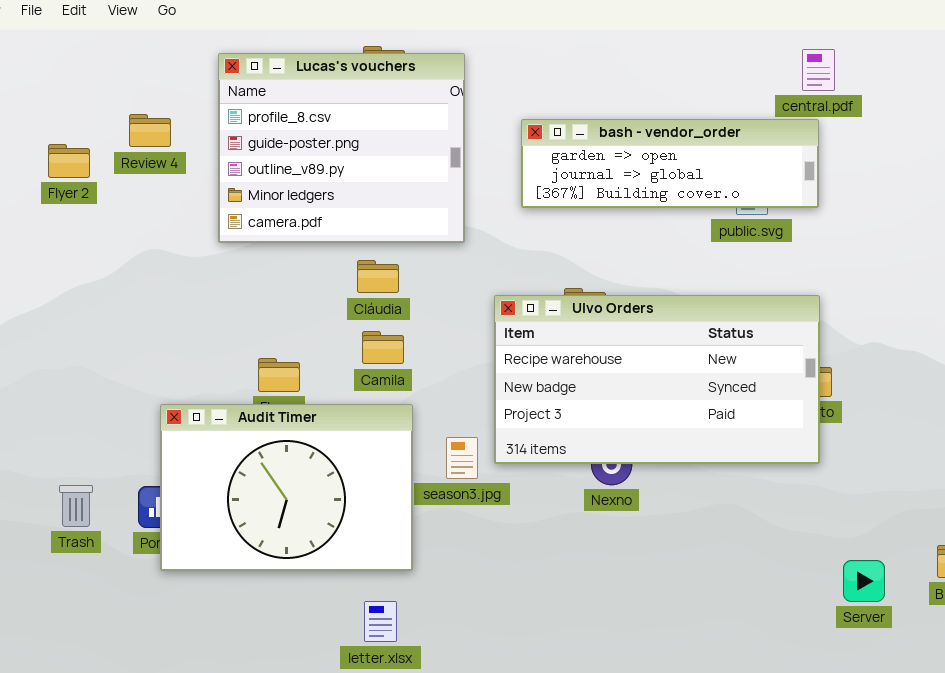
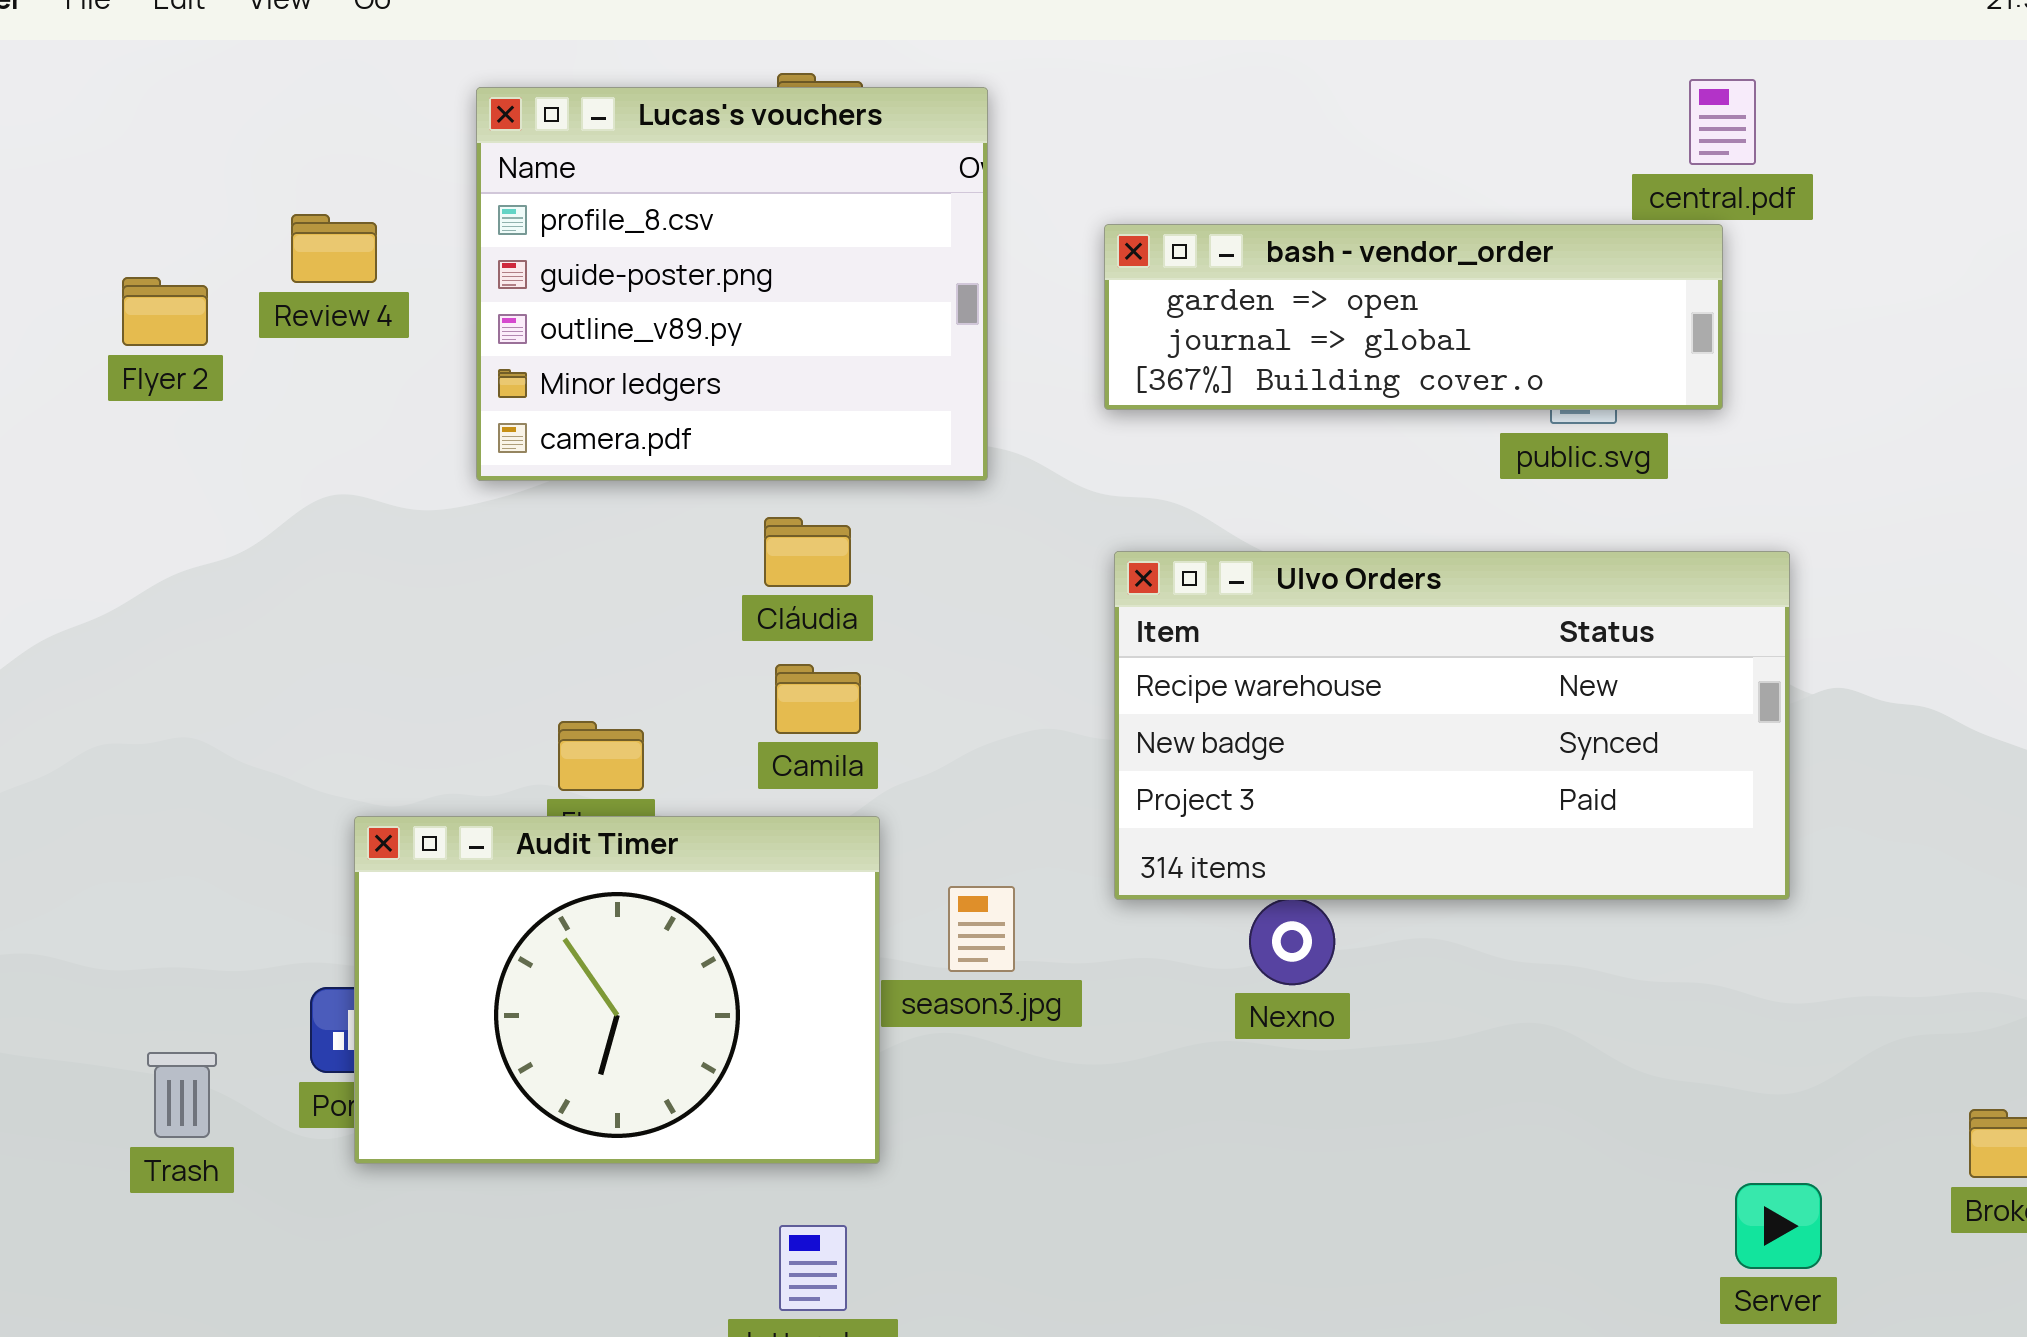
Ulvo Orders: [494,295,820,464] -> [1114,551,1790,900], moved
Trash: [59,485,93,527] -> [147,1052,217,1138], moved
Server: [843,560,885,602] -> [1735,1183,1822,1269], moved

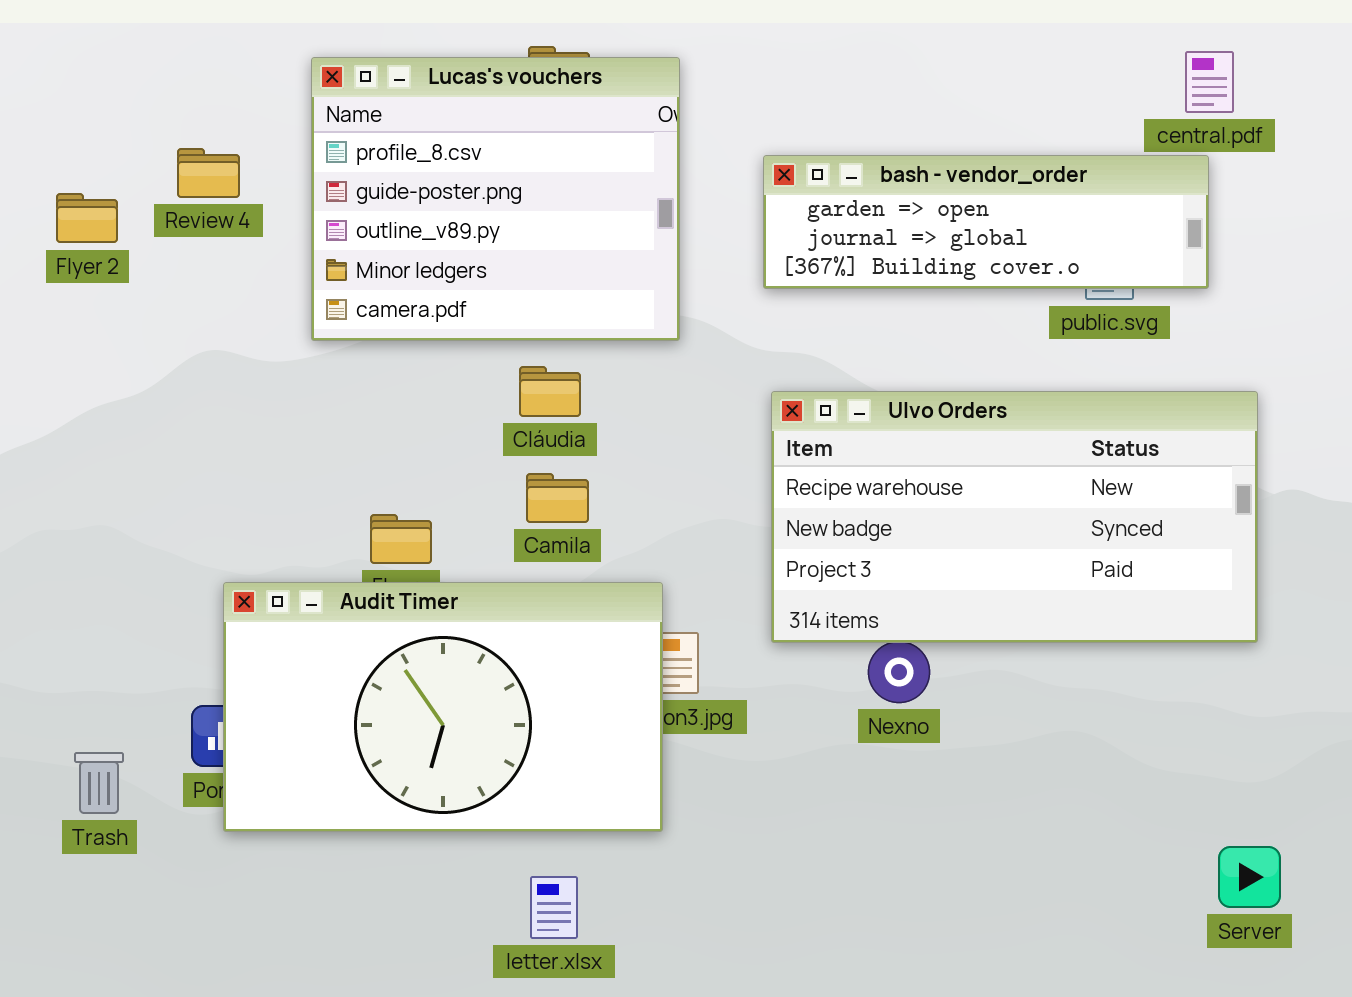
Audit Timer: [354,816,880,1164] -> [223,582,663,832], resized

